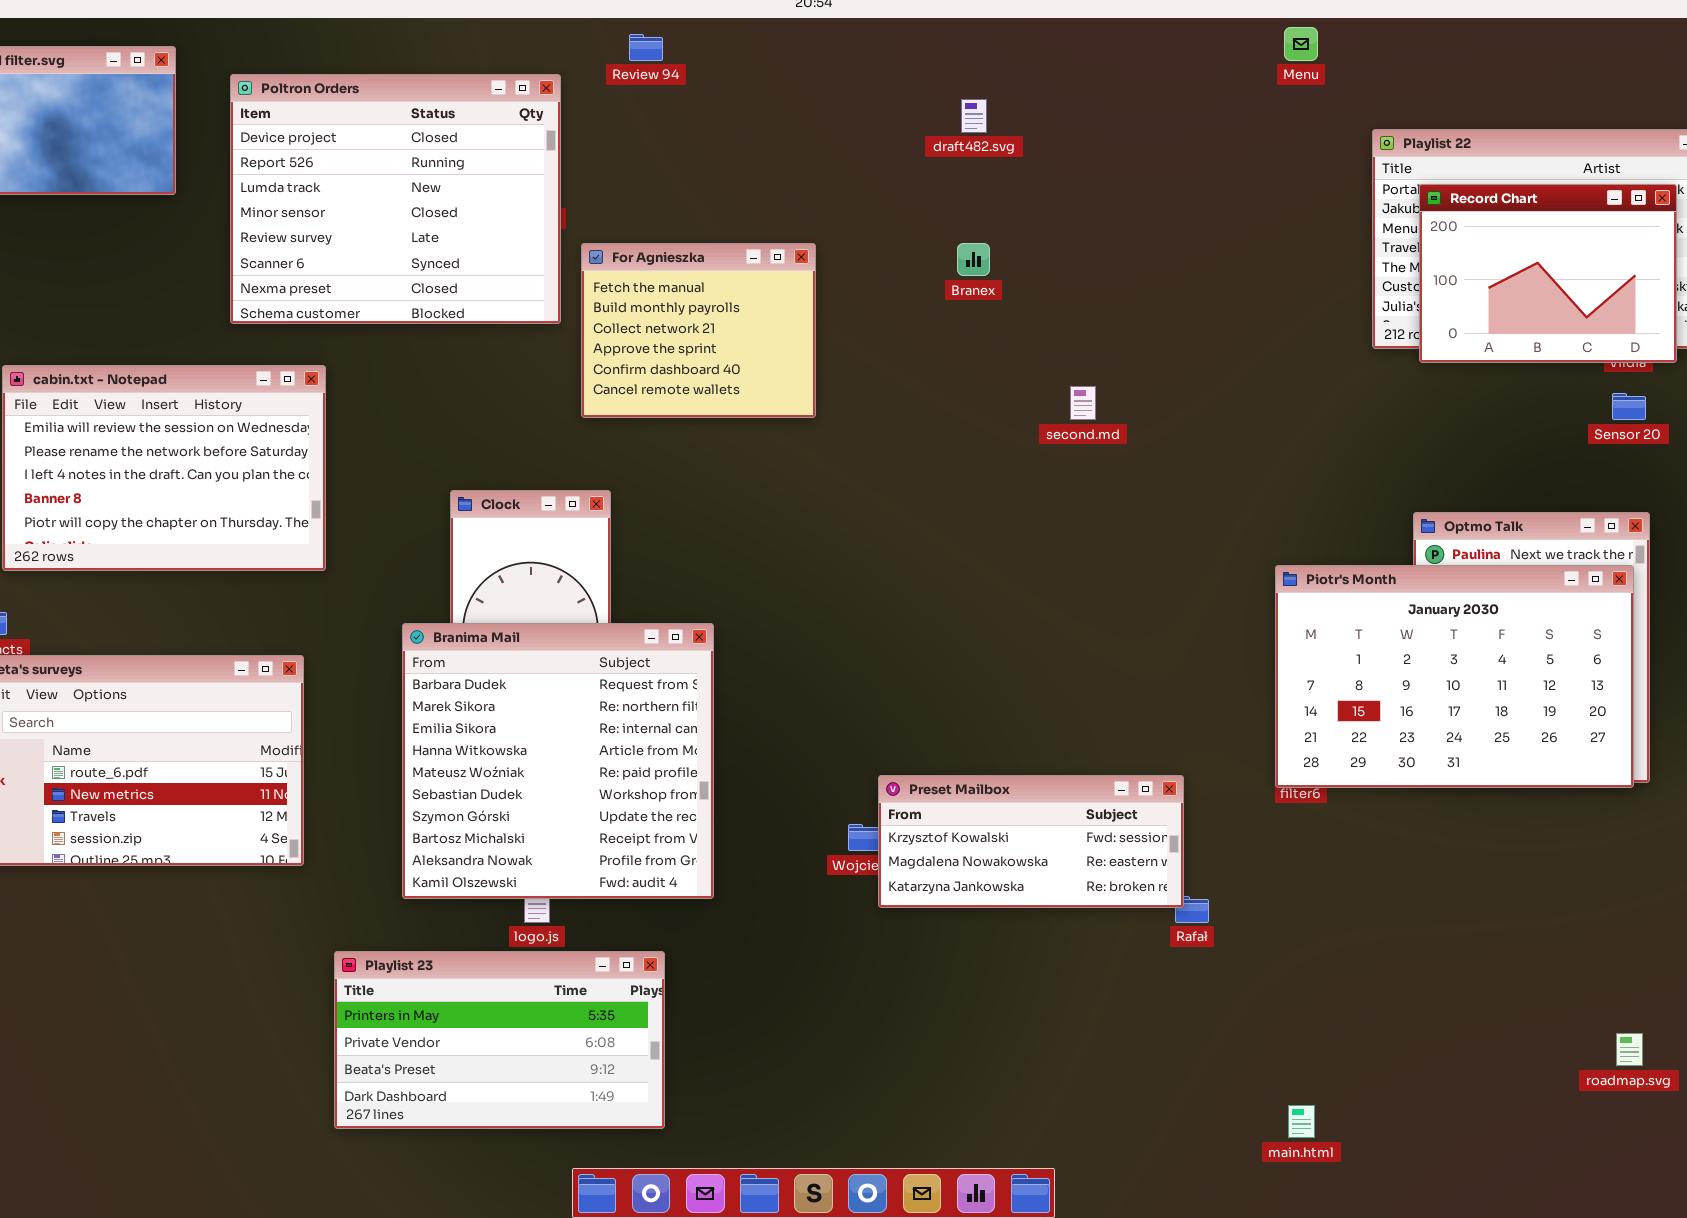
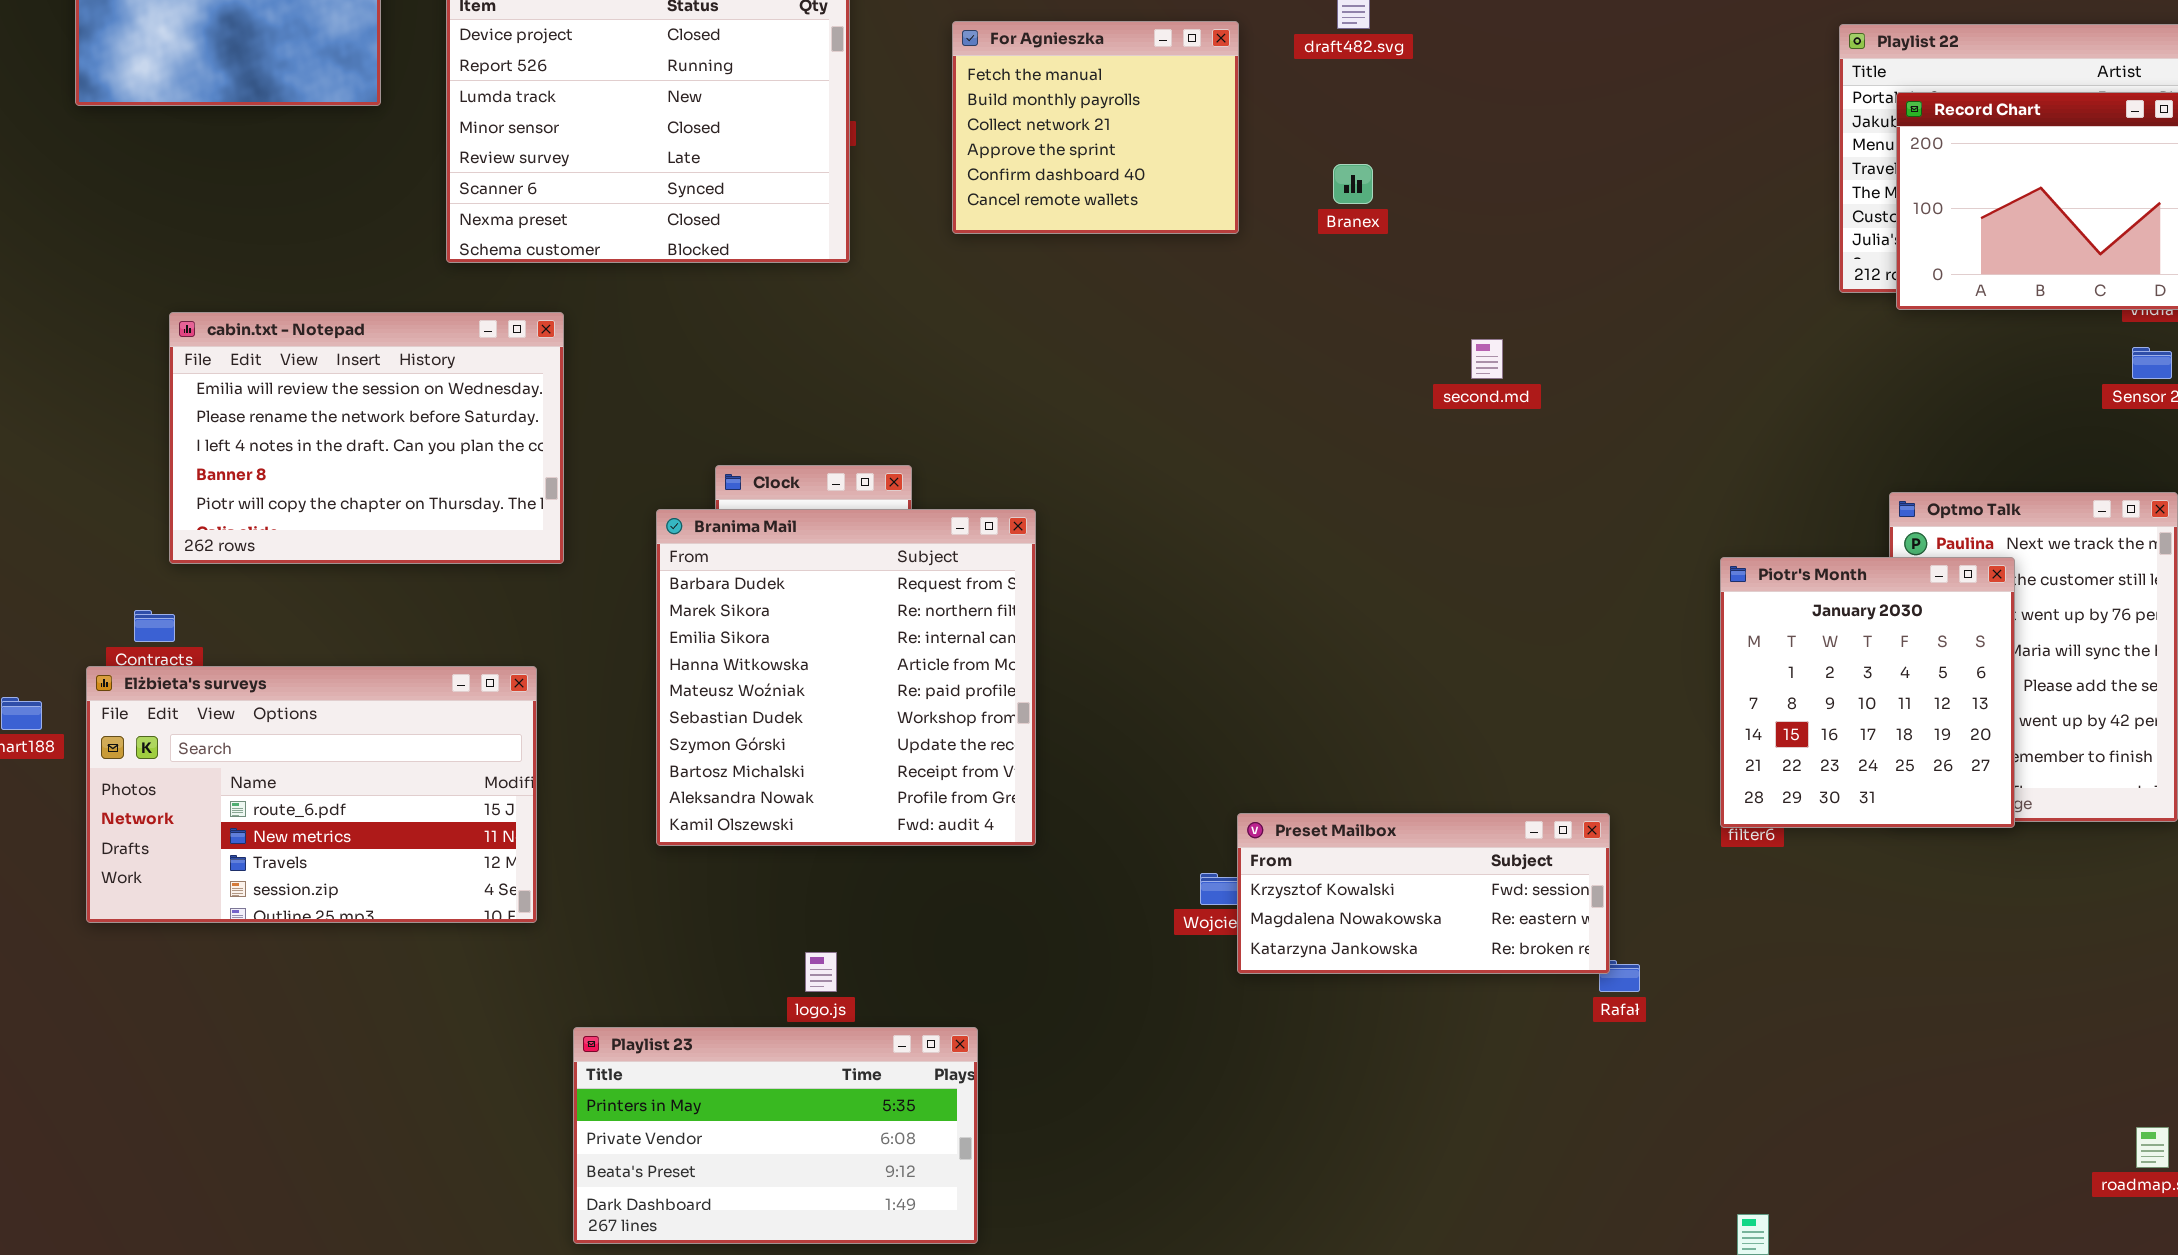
For Agnieszka: [581,243,816,418] -> [952,21,1239,234], moved
Piotr's Month: [1275,565,1634,788] -> [1720,557,2015,828], resized
Branima Mail: [402,623,714,899] -> [656,509,1036,846], moved

